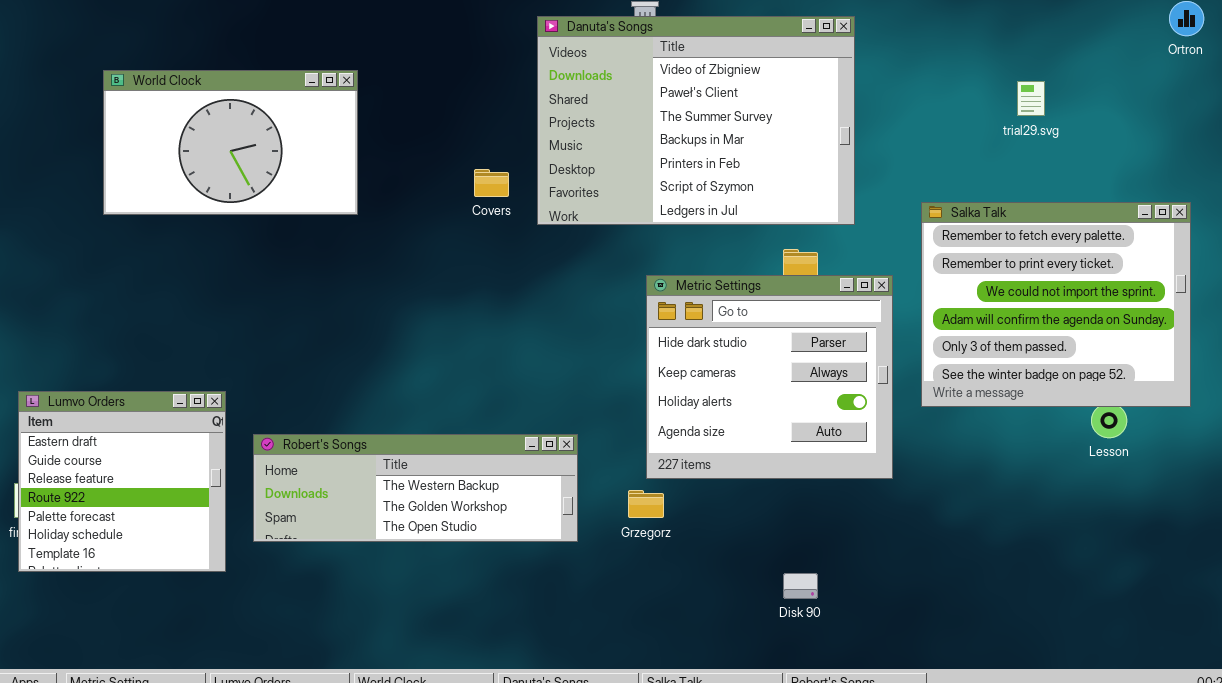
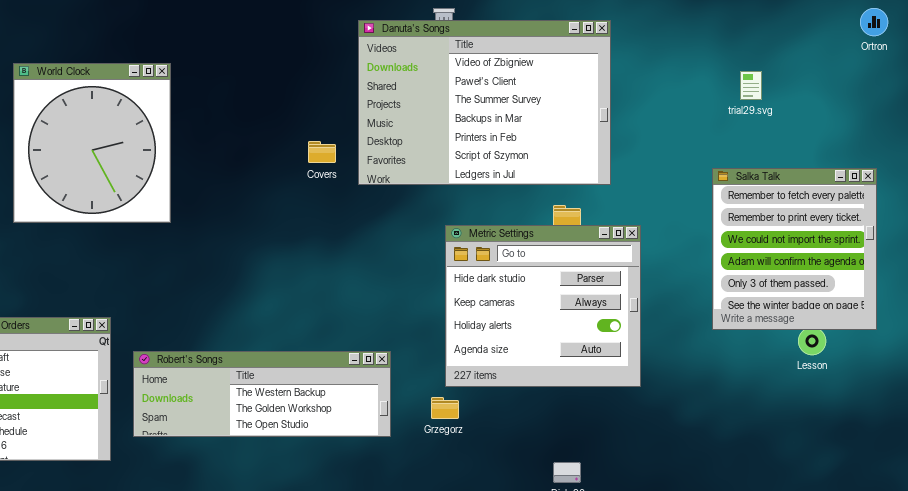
World Clock: [103,70,358,215] -> [13,63,171,223], resized
Salka Talk: [921,202,1191,407] -> [712,168,877,330], resized

